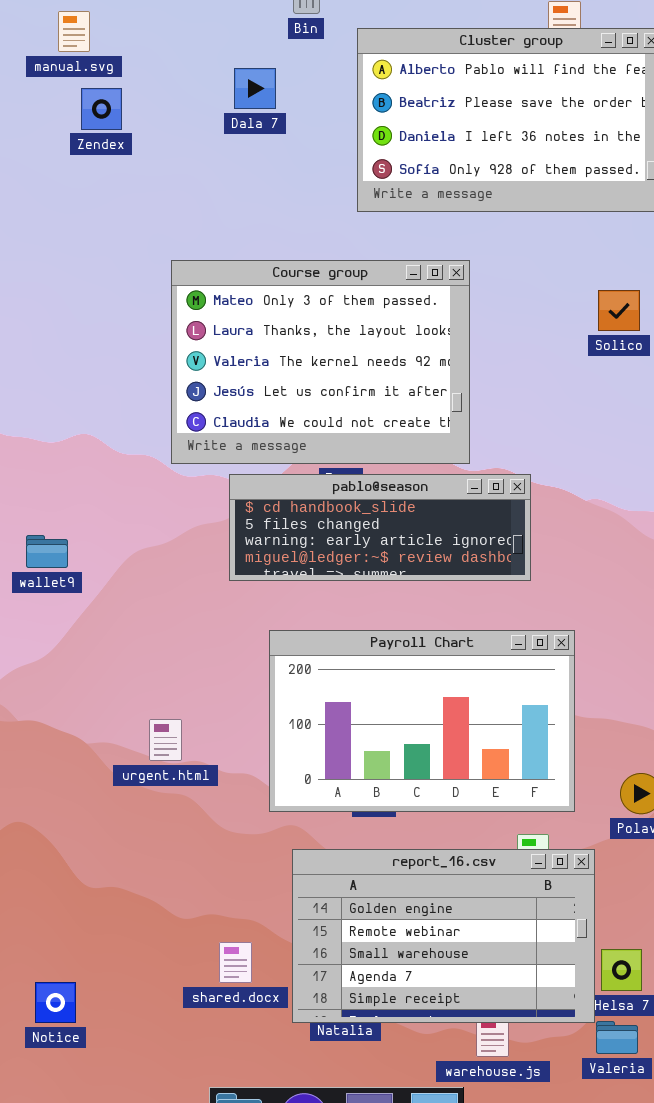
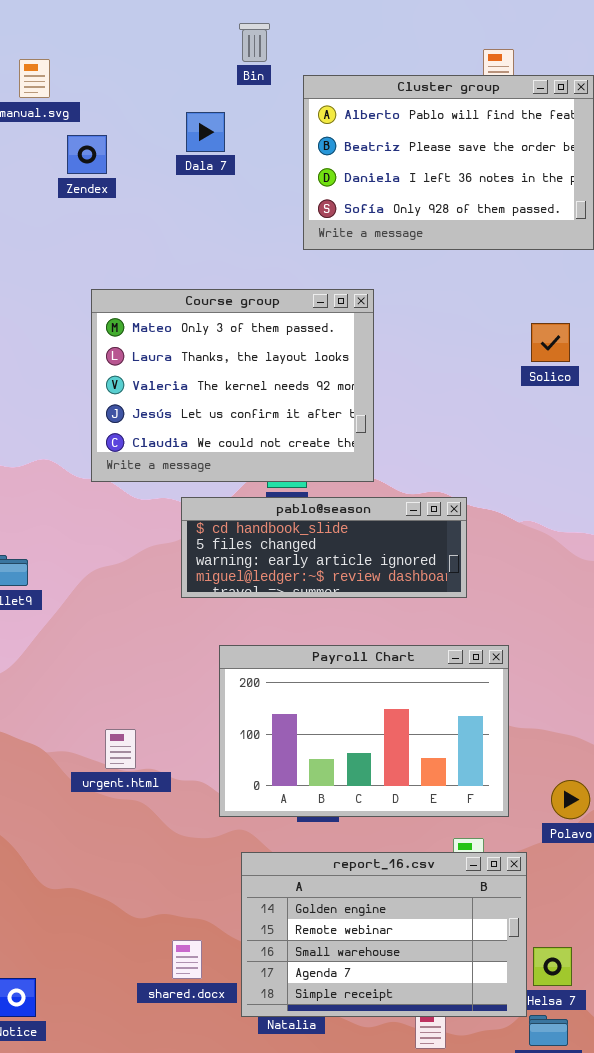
Zendex: [81,88,122,130] -> [67,135,107,174], moved
Course group: [171,260,470,464] -> [91,289,374,482], moved

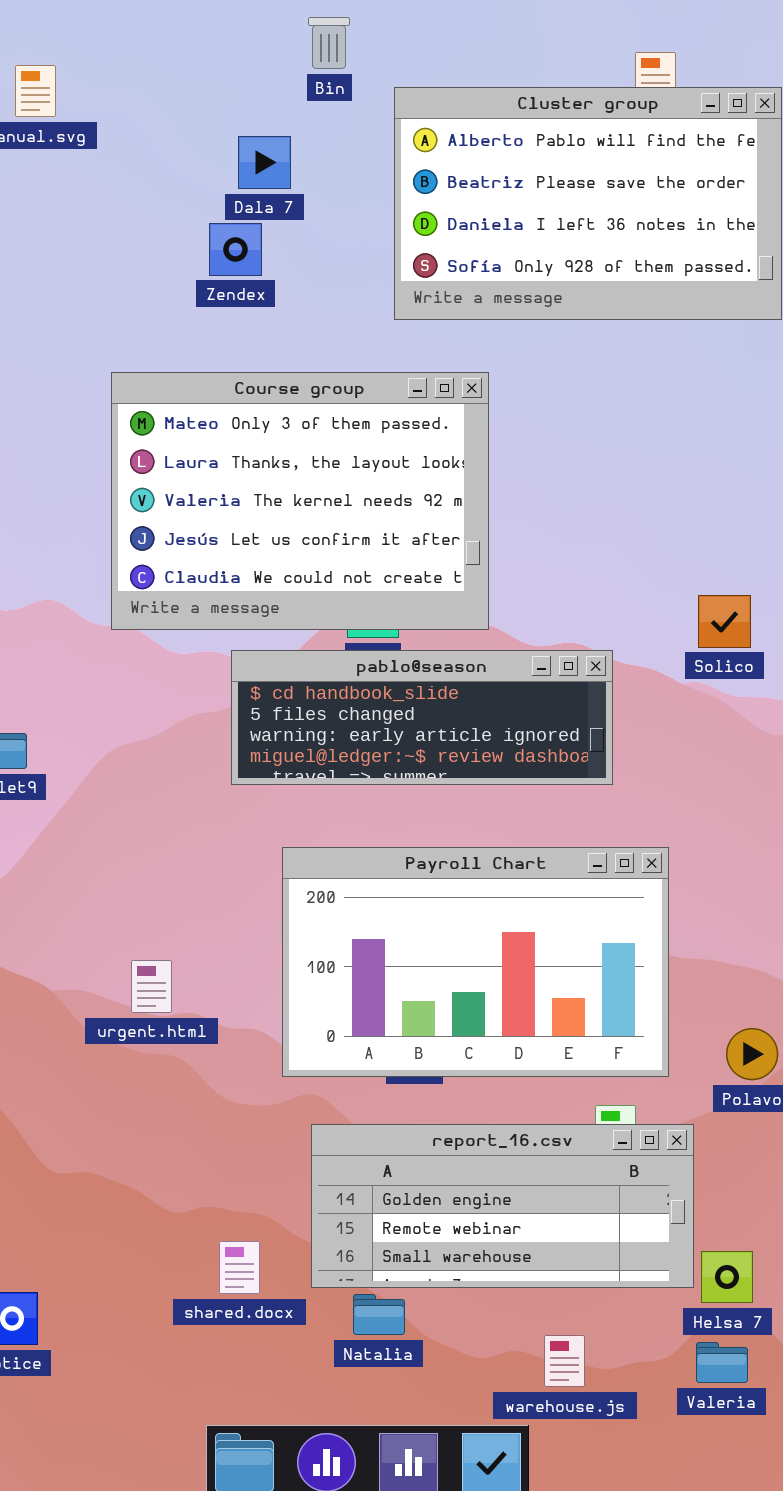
Zendex: [67,135,107,174] -> [209,223,262,276], moved
Solico: [531,323,570,362] -> [698,595,751,648], moved
report_16.csv: [241,852,527,1017] -> [311,1124,694,1288], resized

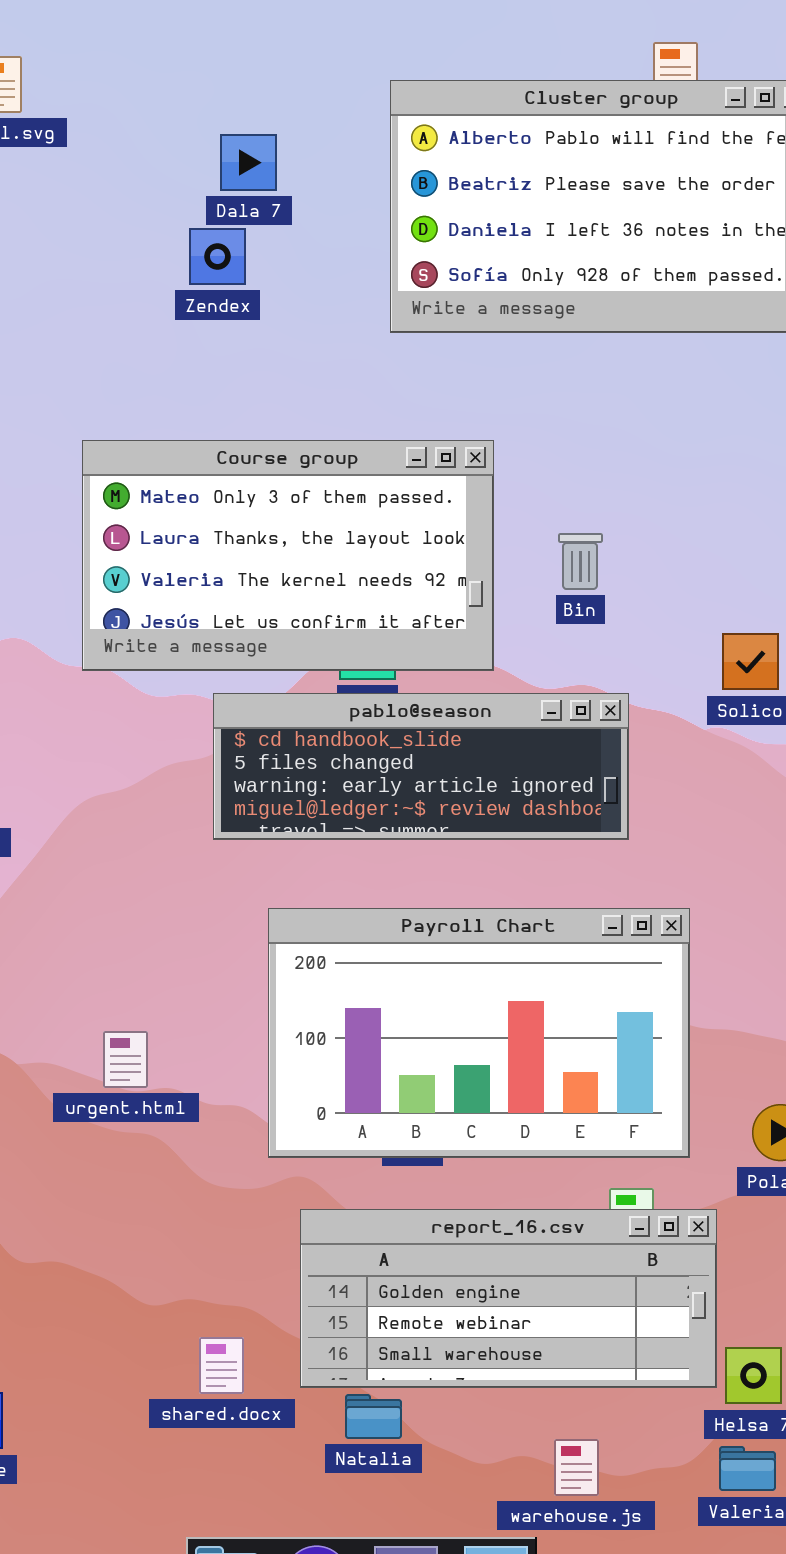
Bin: [308,17,350,69] -> [558,533,603,590], moved
Course group: [111,372,489,630] -> [82,440,494,671], resized

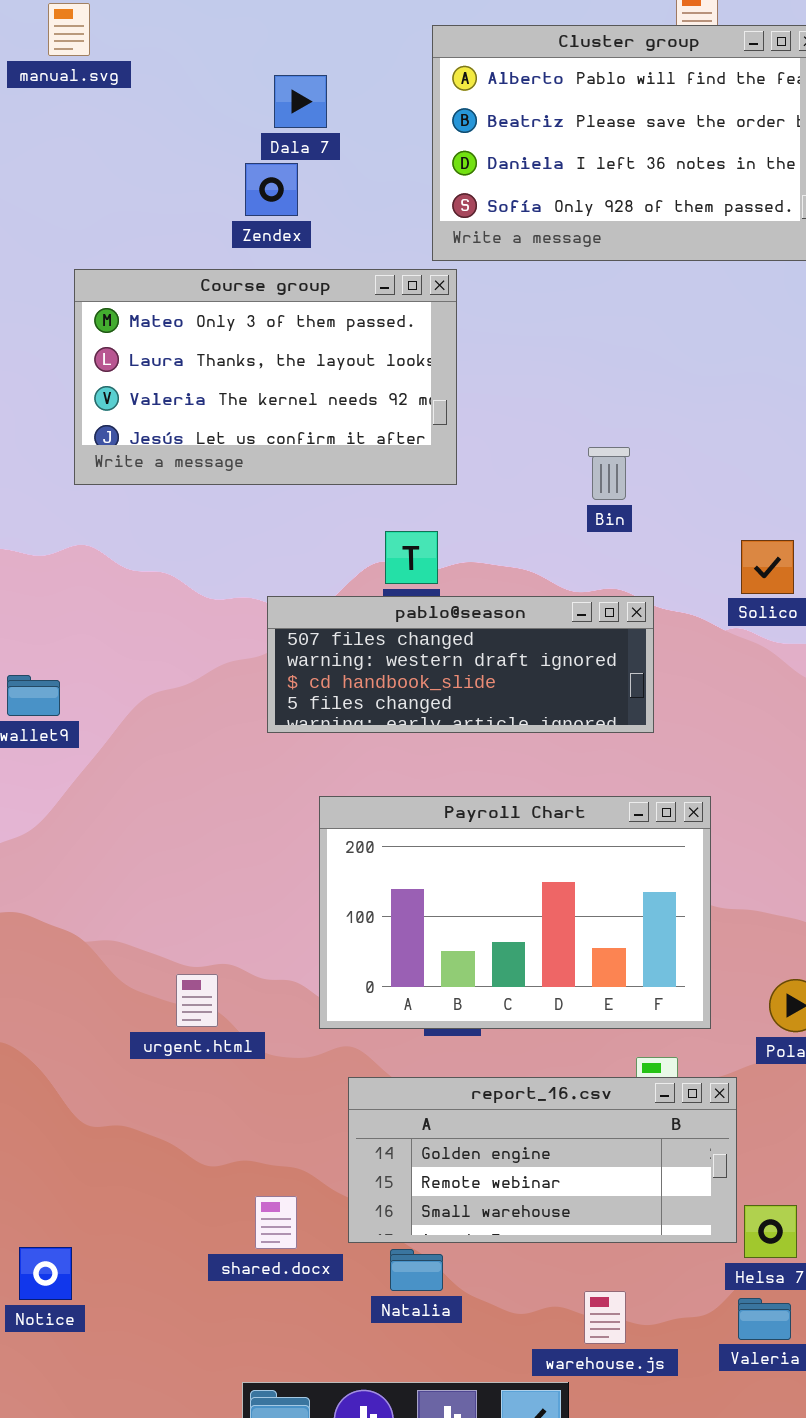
Course group: [82,440,494,671] -> [74,269,457,485], moved
pablo@season: [213,693,629,840] -> [267,596,654,733], scrolled up 2 rows
urgent.html: [103,1031,148,1088] -> [176,974,218,1027], moved

